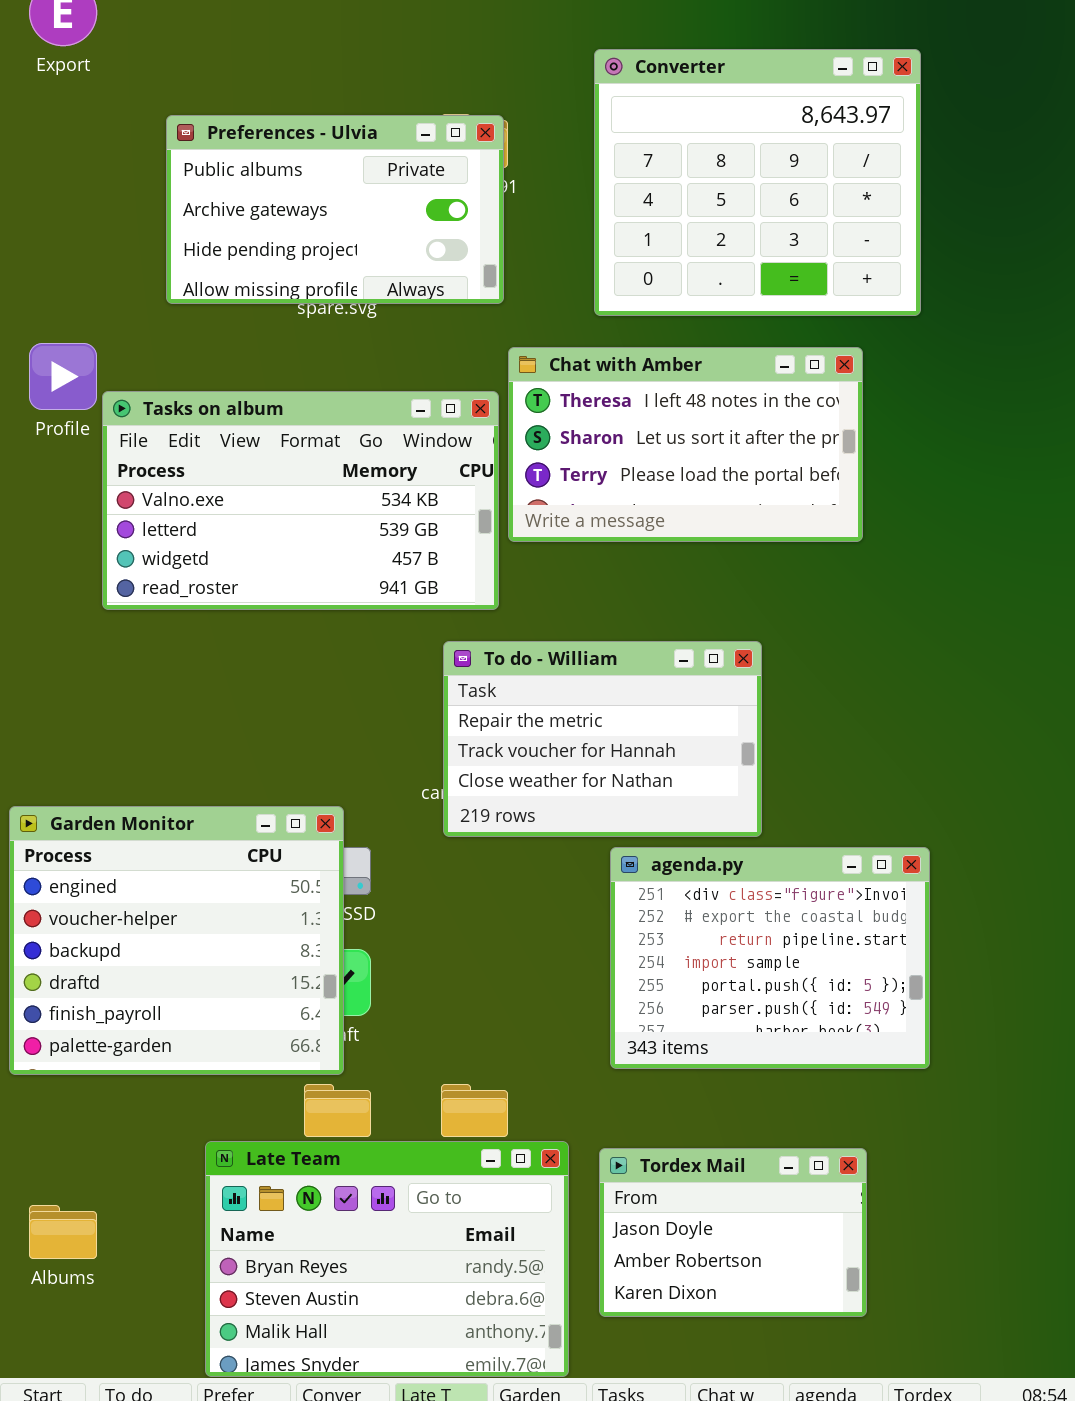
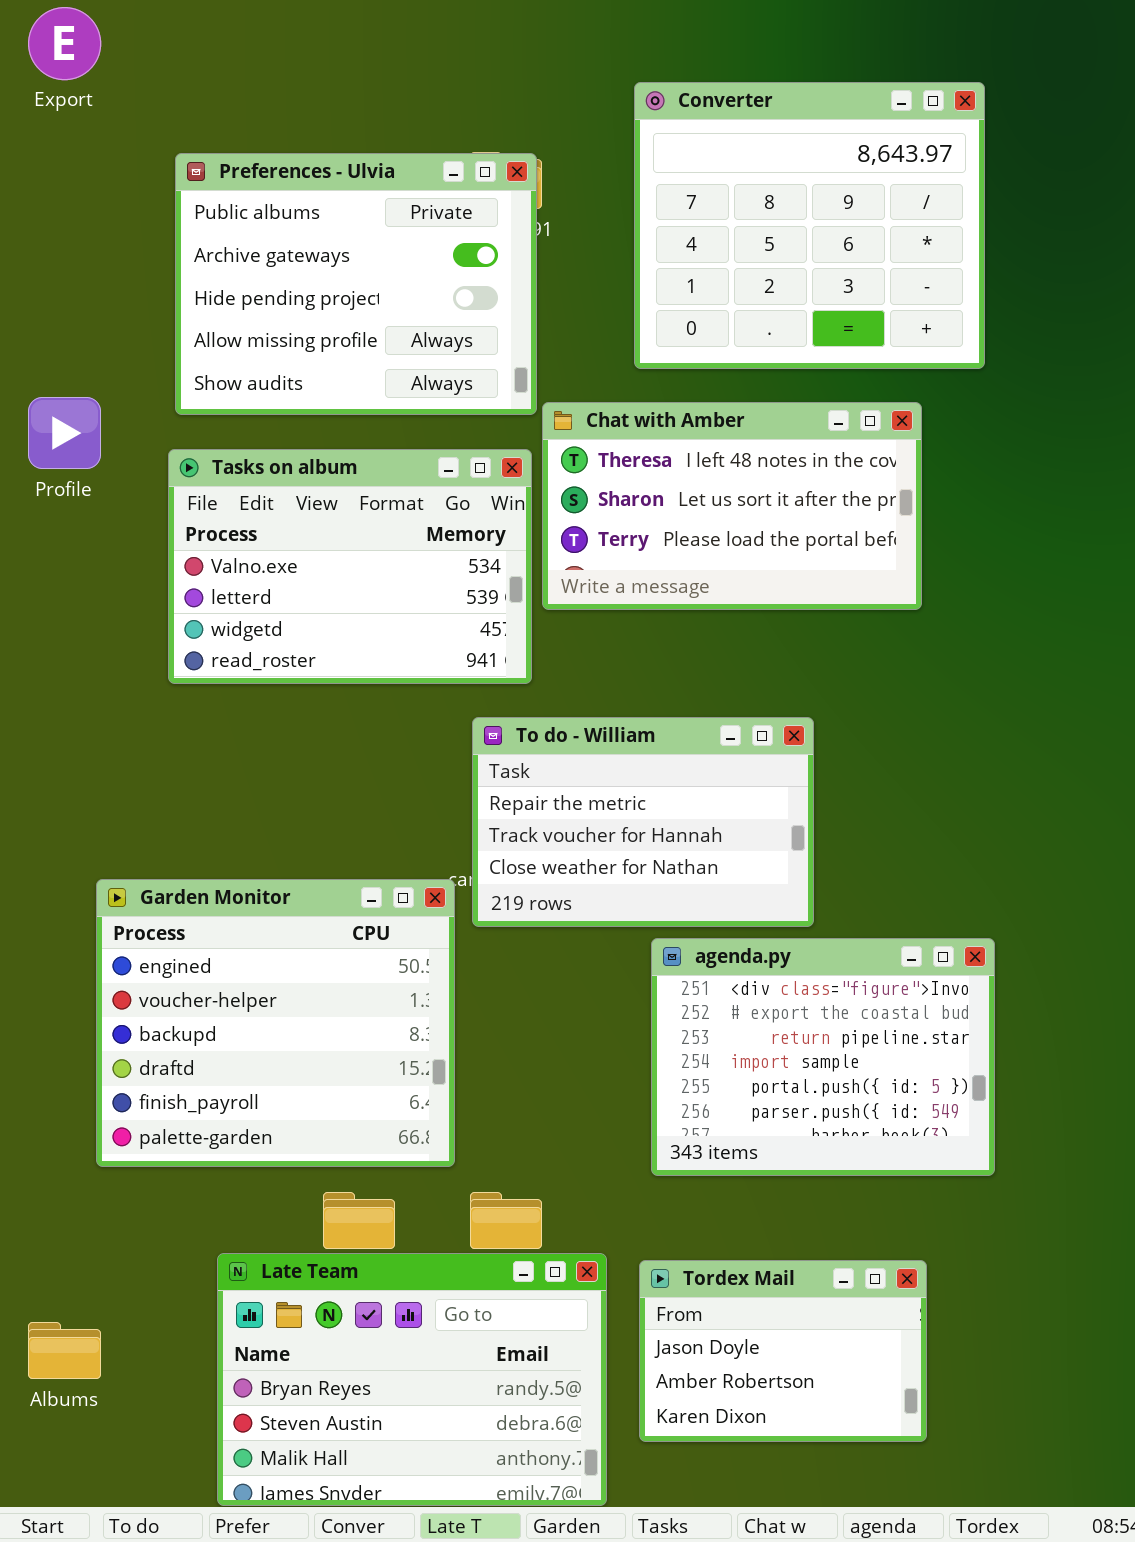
Preferences - Ulvia: [166,115,504,304] -> [175,153,537,415], resized
Tasks on album: [102,391,499,610] -> [168,449,532,684], resized
Garden Monitor: [9,806,344,1075] -> [96,879,455,1167], moved

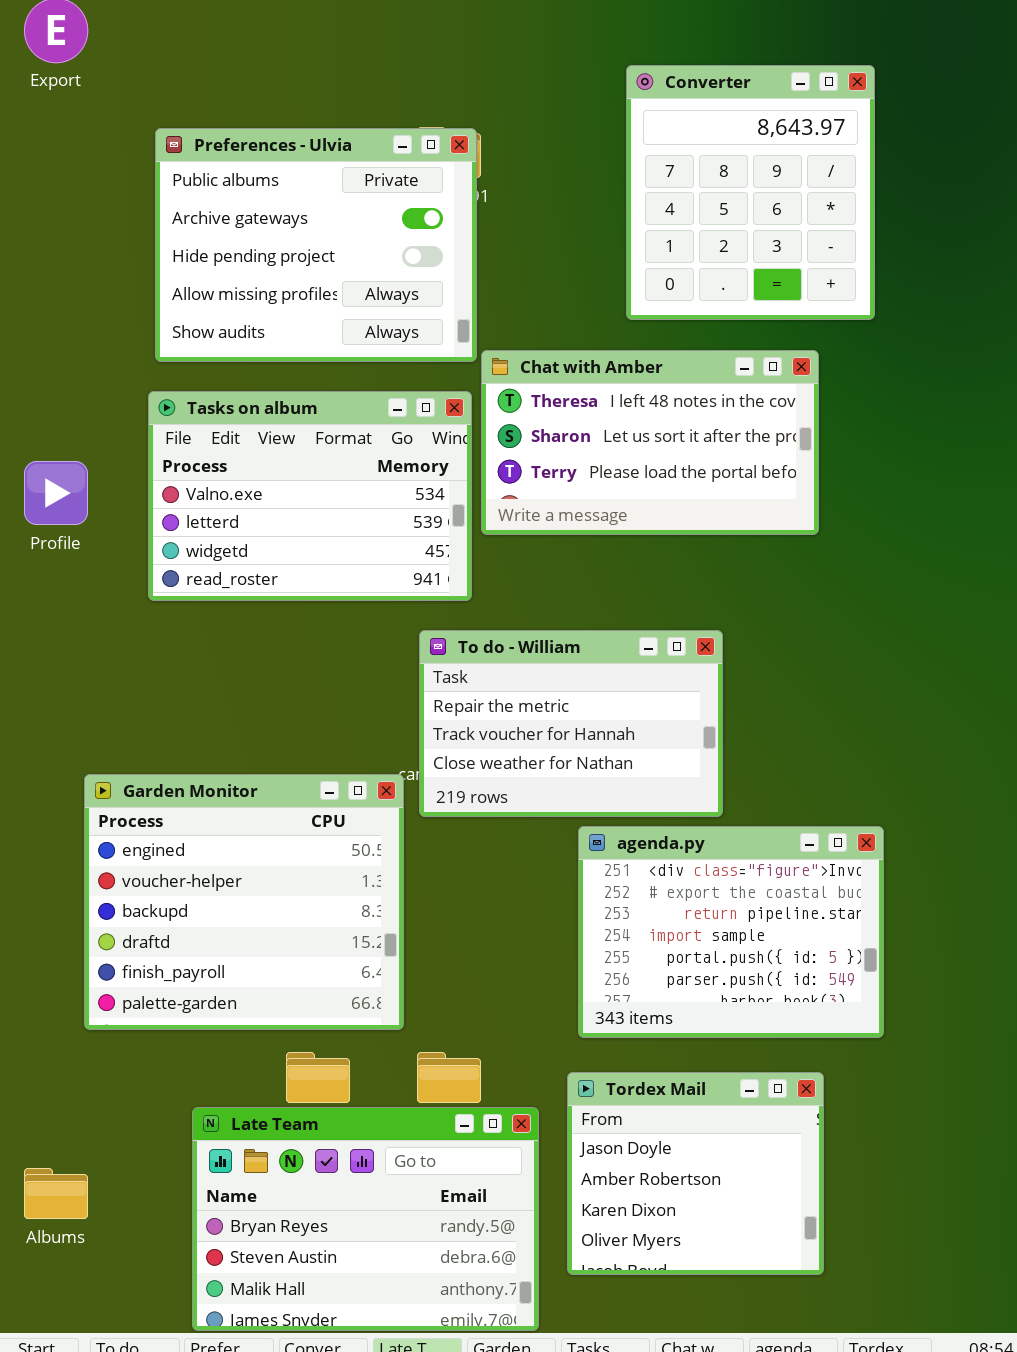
Converter: [634,82,985,369] -> [626,65,875,320], resized
Profile: [28,397,101,469] -> [24,461,88,525], moved
Tordex Mail: [639,1260,927,1442] -> [567,1072,824,1275], resized

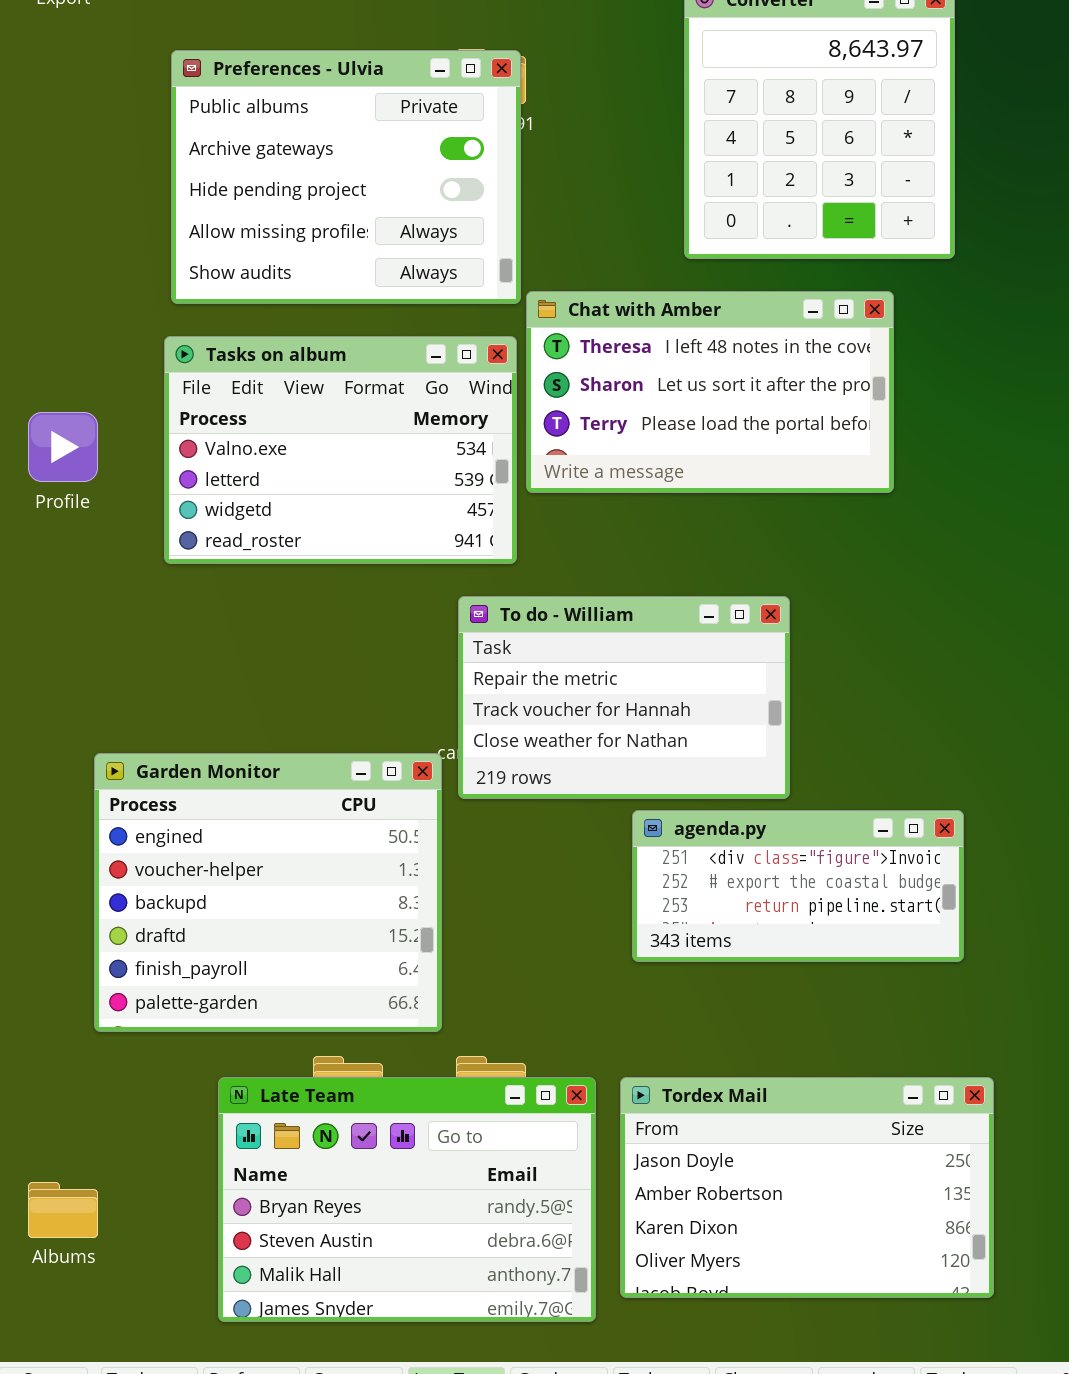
agenda.py: [578,826,884,1038] -> [632,810,964,962], resized
Tordex Mail: [567,1072,824,1275] -> [620,1077,994,1298], resized
Late Team: [192,1107,539,1331] -> [218,1077,596,1322], moved

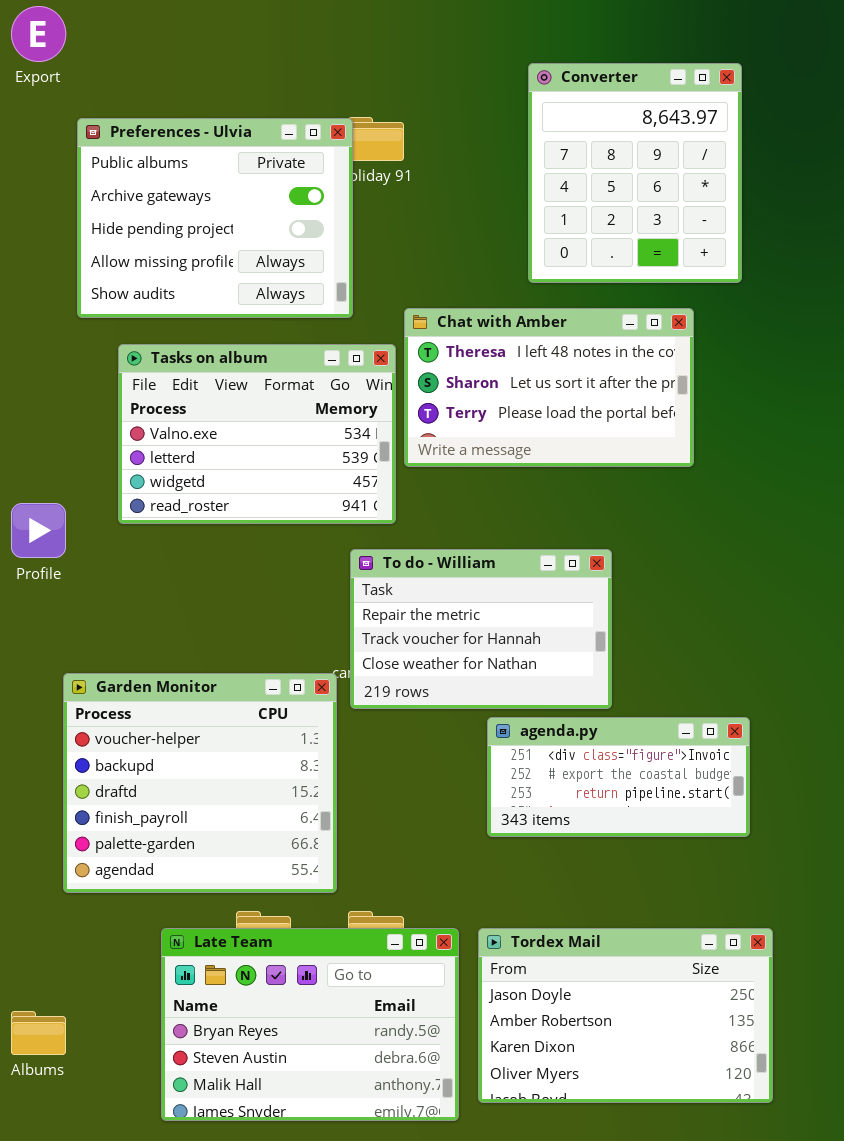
Preferences - Ulvia: [171,50,521,304] -> [77,118,353,318], moved
Profile: [28,412,98,482] -> [11,503,66,558], moved
Garden Monitor: [94,753,442,1032] -> [63,673,337,893], scrolled down 1 row

